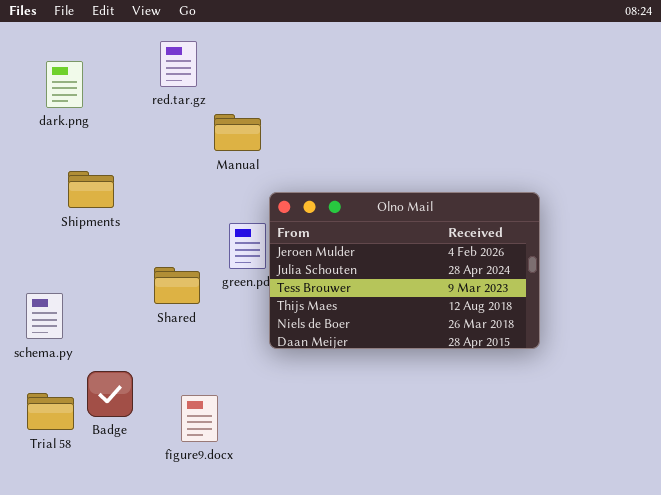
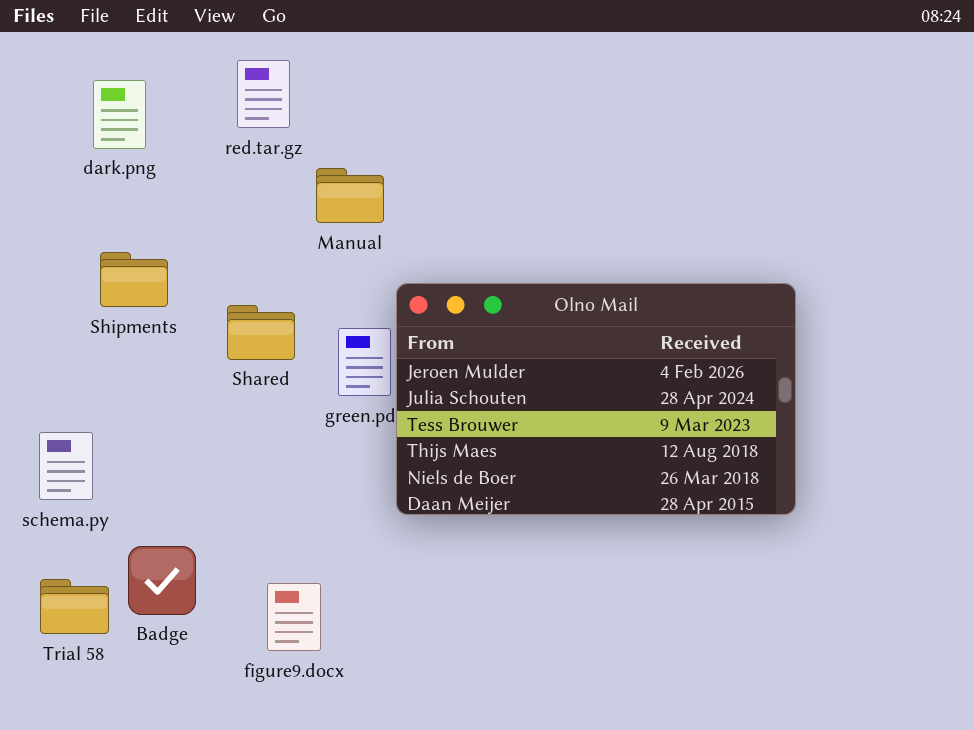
dark.png: [46,61,83,108] -> [93,80,146,149], moved
Shared: [154,267,200,304] -> [227,305,295,360], moved

